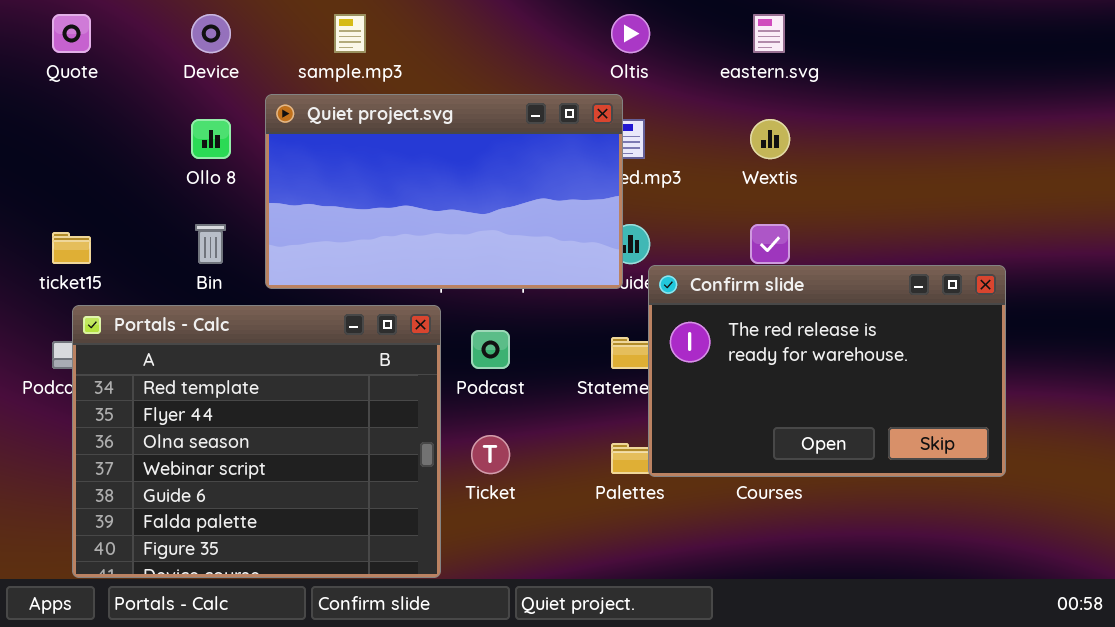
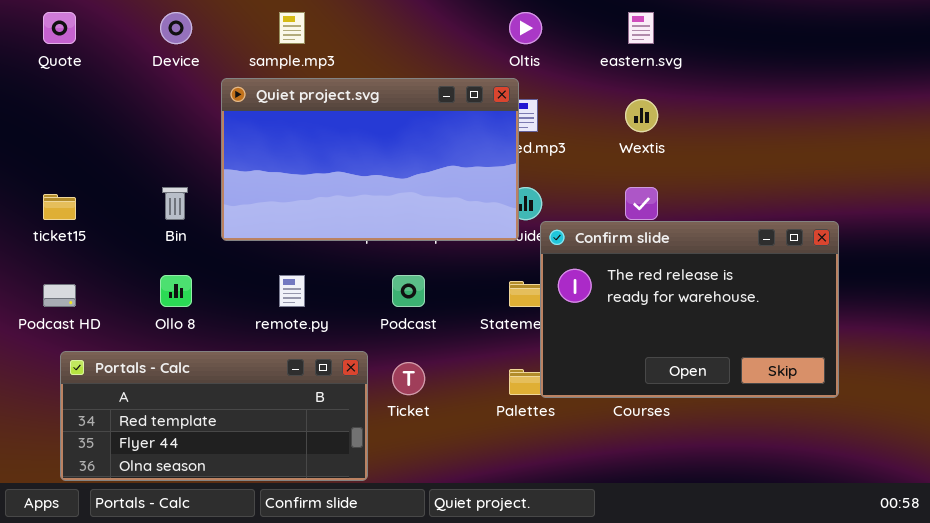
Ollo 8: [191,119,231,159] -> [160,275,192,307], moved
Portals - Calc: [72,305,441,578] -> [60,351,368,481], resized

